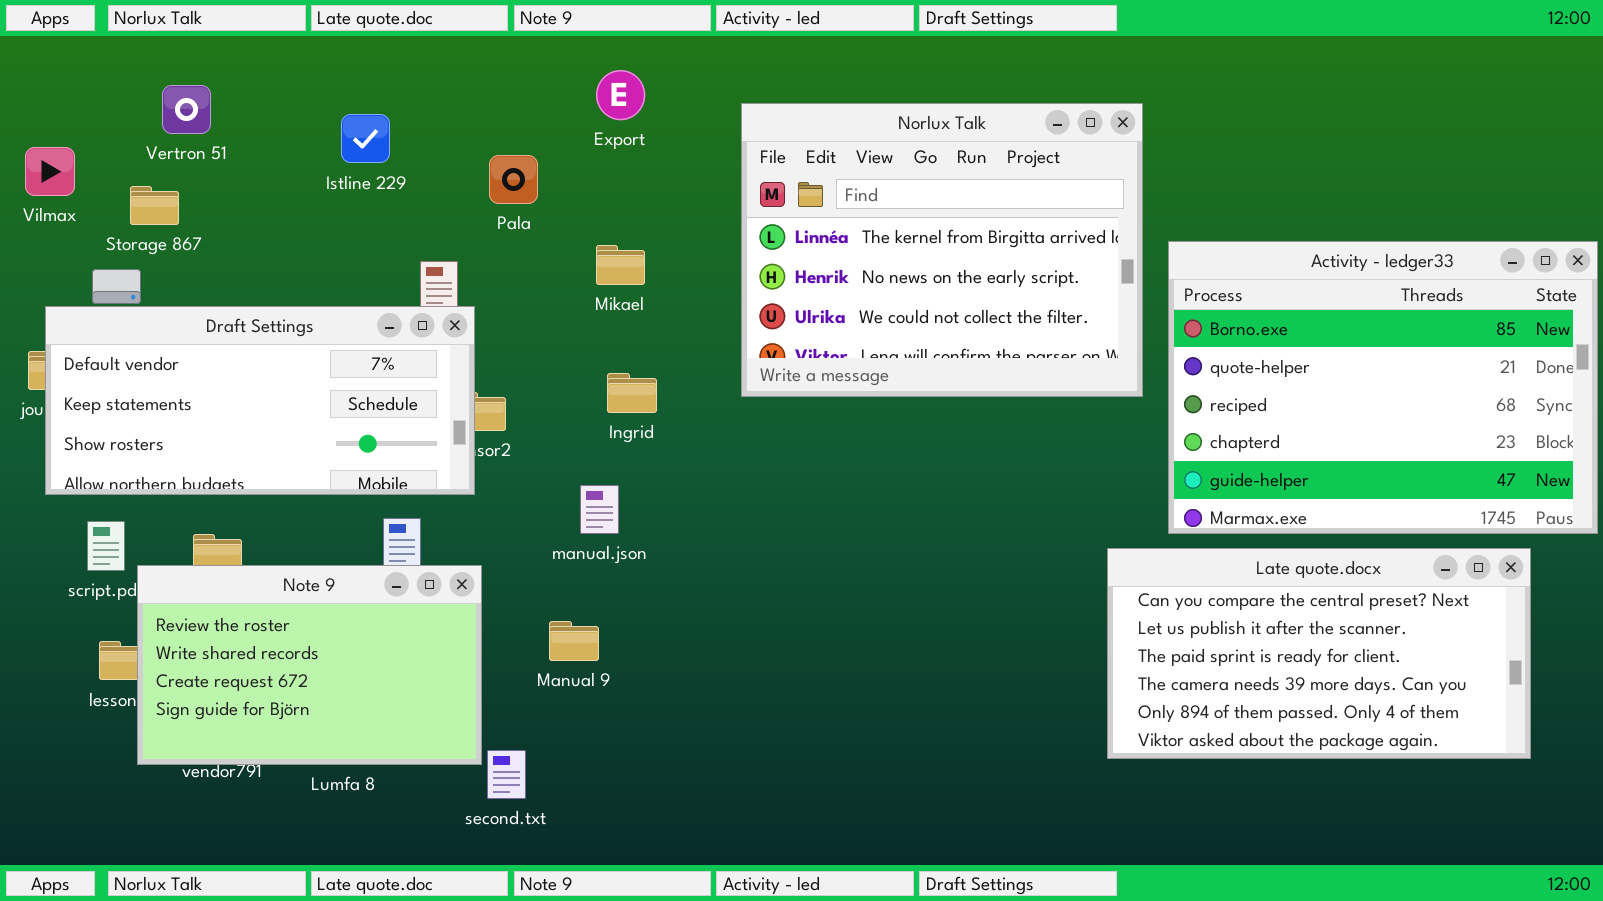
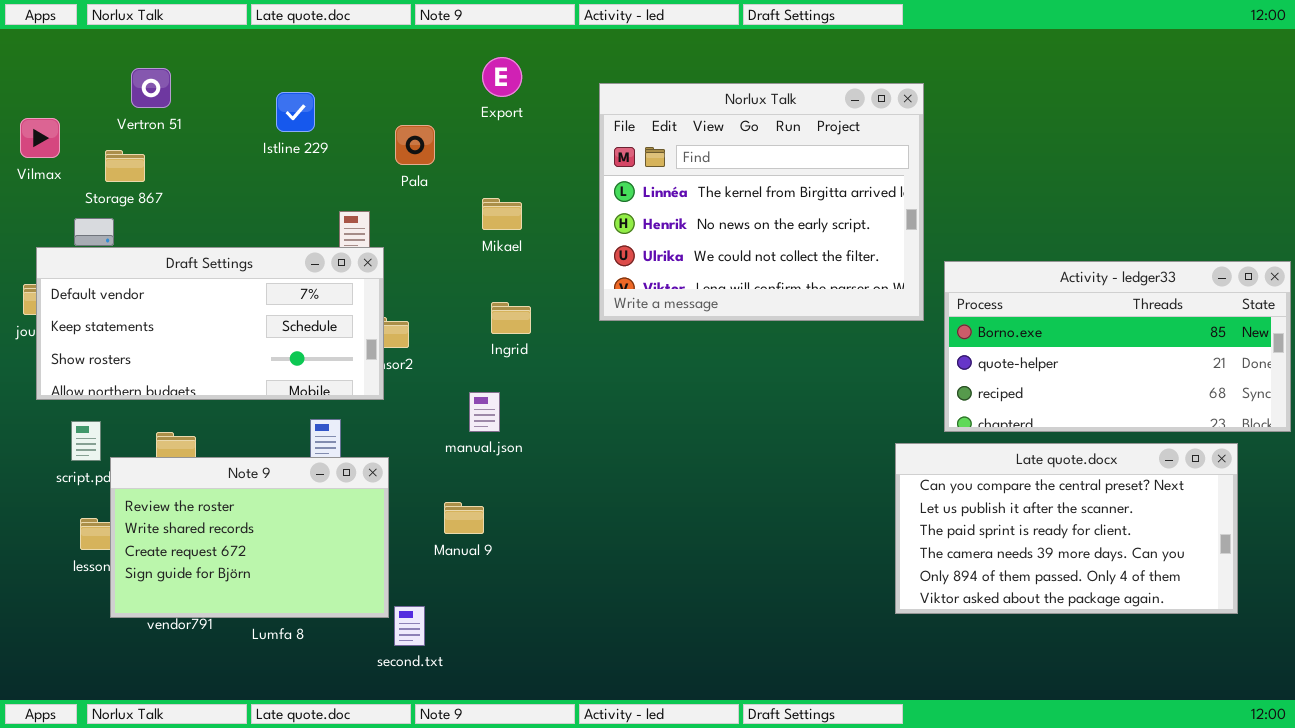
Activity - ledger33: [1168,241,1598,534] -> [944,261,1291,432], resized

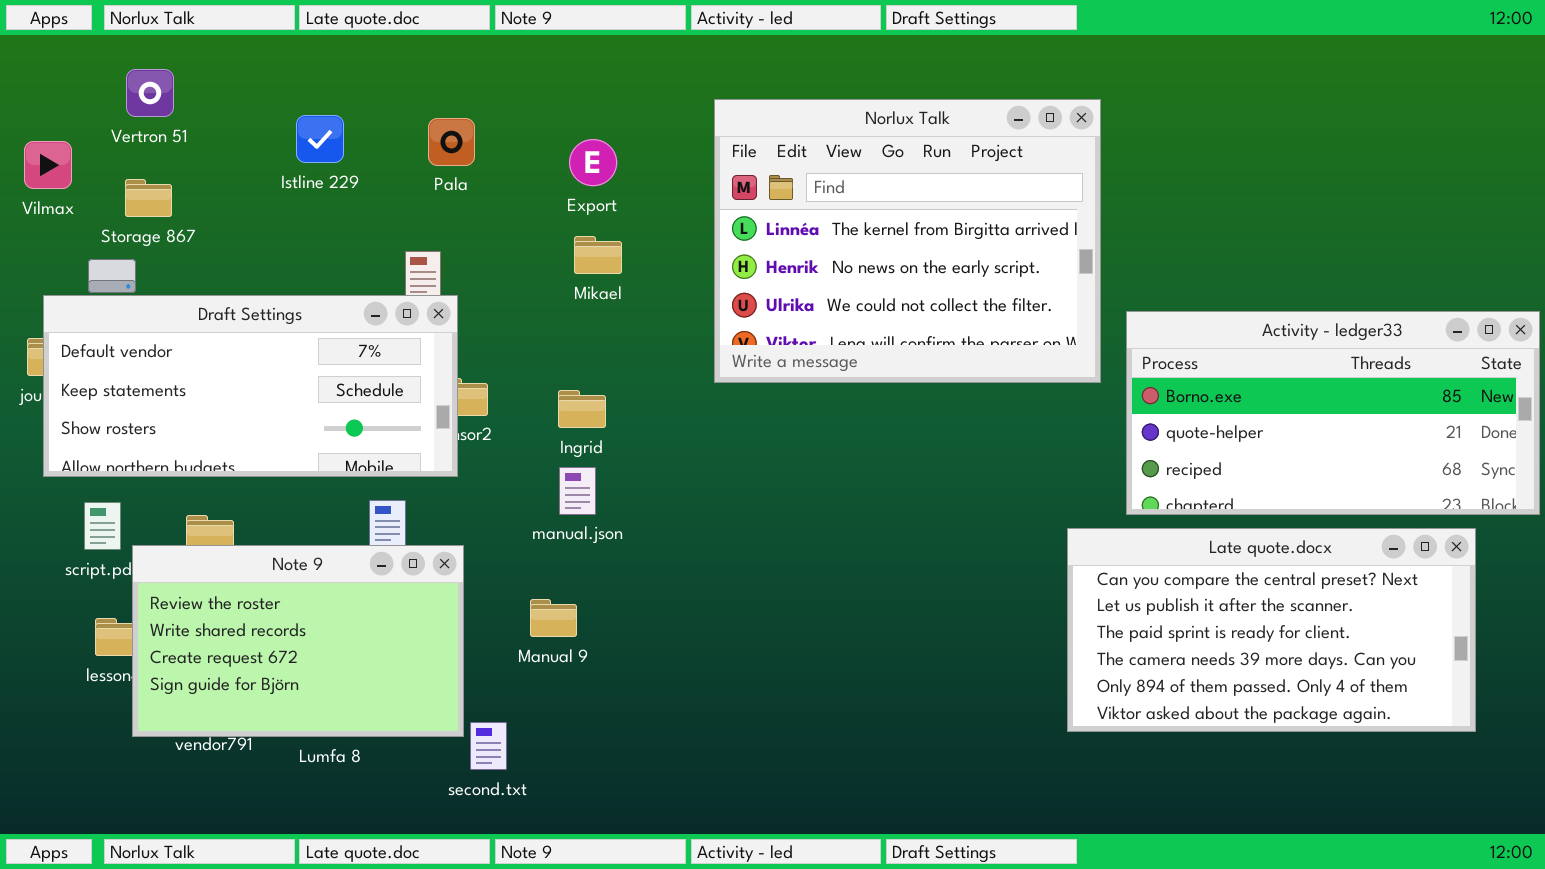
Export: [482,57,522,97] -> [569,139,617,186], moved
Vertron 51: [131,68,171,108] -> [126,69,174,117], moved
Istline 229: [276,92,315,132] -> [296,115,344,163], moved
Pala: [395,125,435,165] -> [428,118,475,166], moved
Ingrid: [491,302,531,334] -> [558,390,606,428], moved

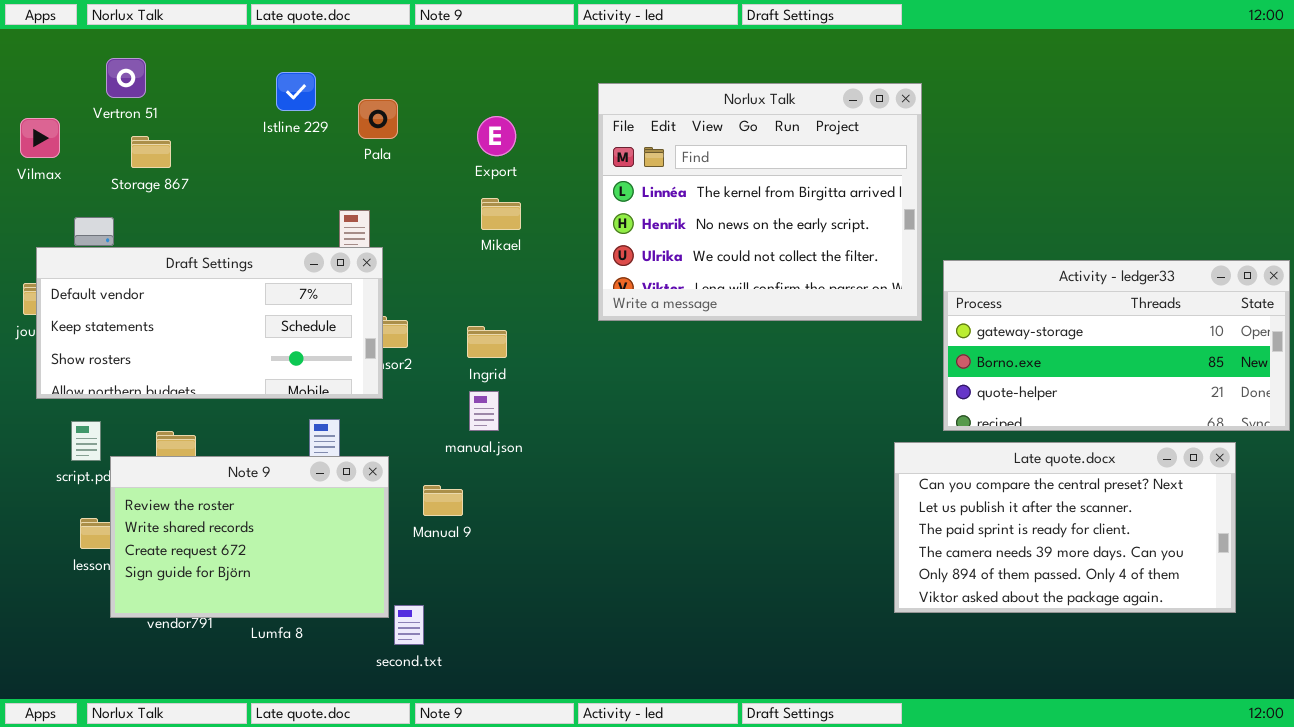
Istline 229: [296,115,344,163] -> [276,72,316,111], moved
Storage 867: [125,179,172,217] -> [131,136,171,168], moved
Activity - ledger33: [1126,311,1540,515] -> [943,260,1290,431], scrolled up 1 row
Manual 9: [530,599,577,637] -> [423,485,463,516], moved

